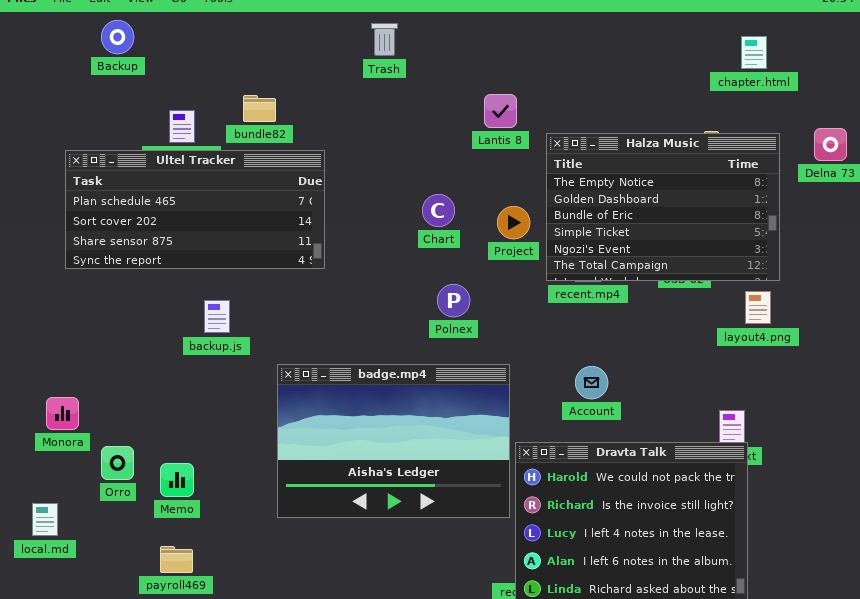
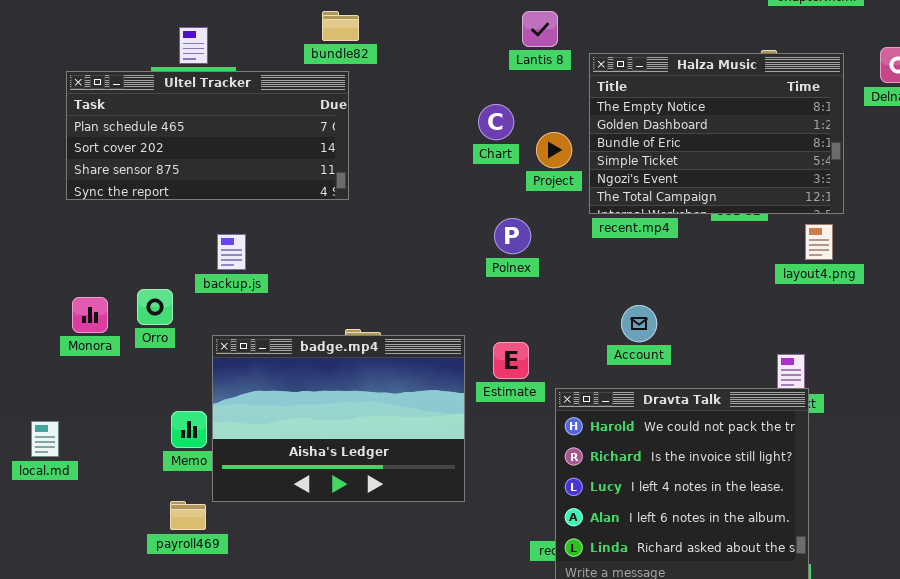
bundle82: [243,95,276,122] -> [322,11,359,41], moved
Chart: [422,194,455,227] -> [478,104,514,140], moved
Polnex: [437,284,470,317] -> [494,218,531,254], moved
badge.mp4: [277,364,510,518] -> [212,335,465,502], moved
Monora: [46,397,79,430] -> [72,297,108,333], moved
Orro: [101,446,134,480] -> [137,289,173,325], moved
local.md: [32,503,58,536] -> [31,421,59,457], moved

